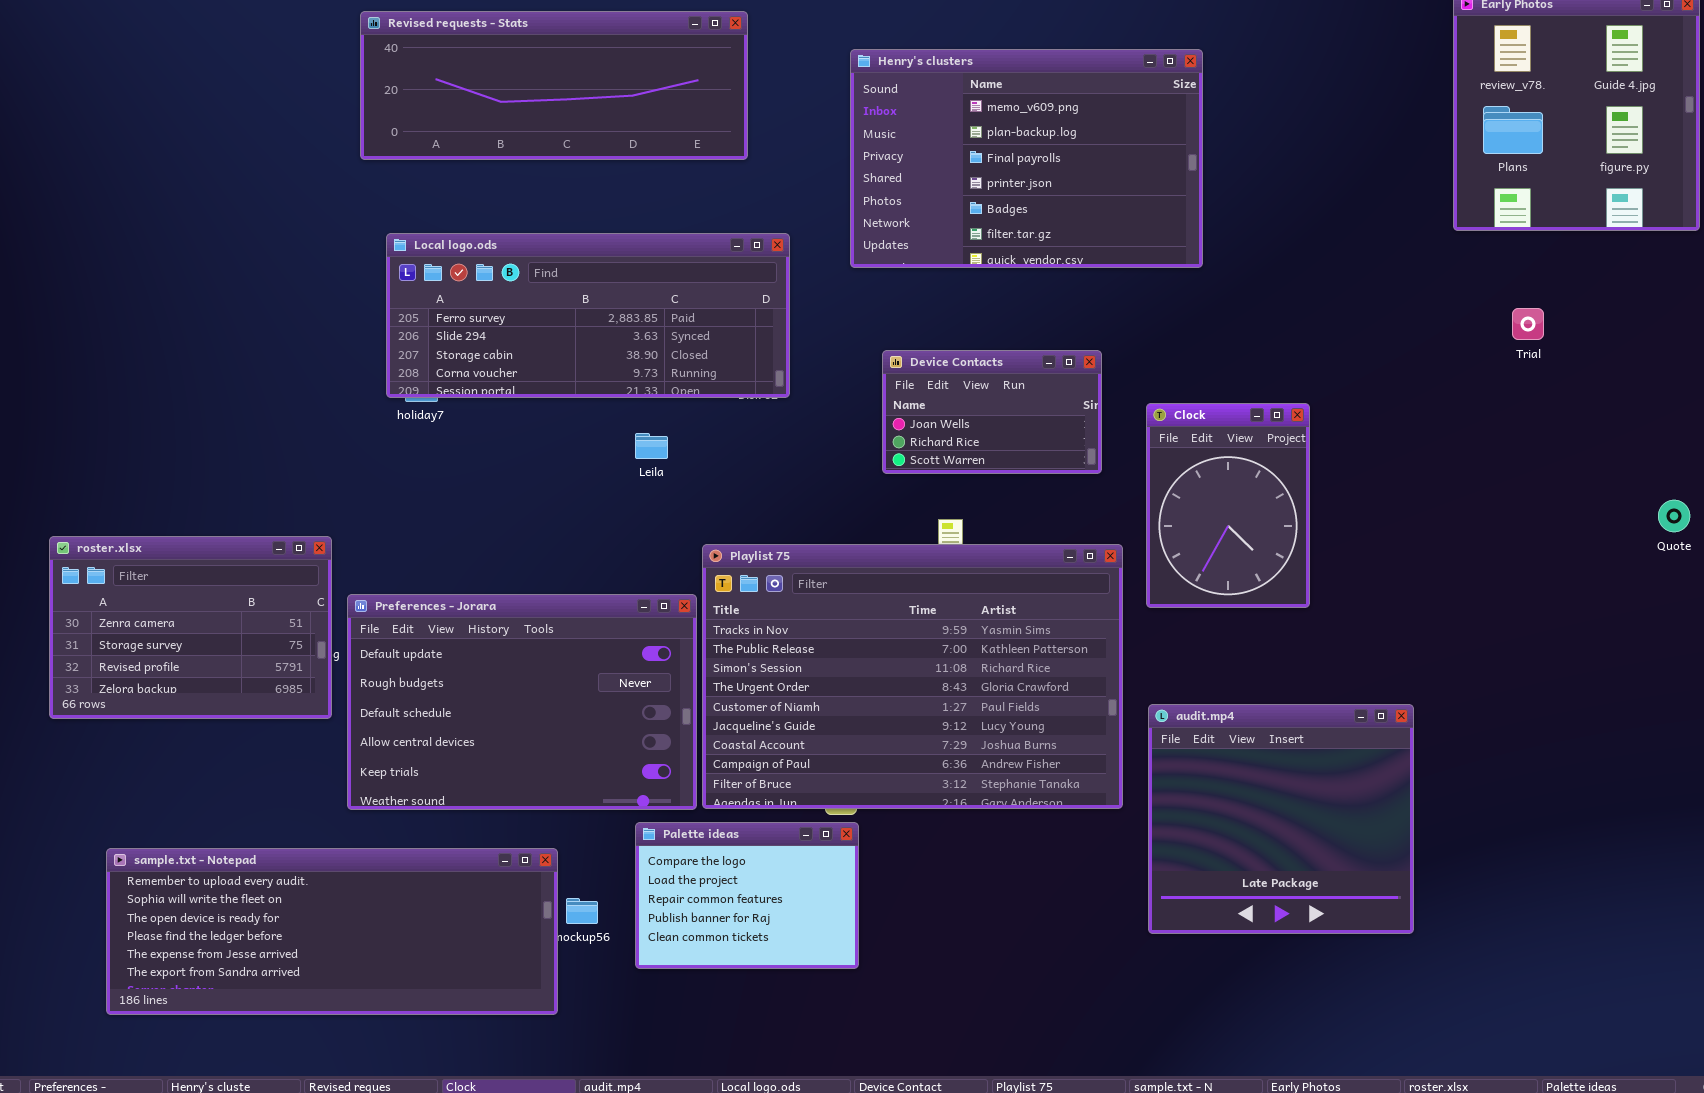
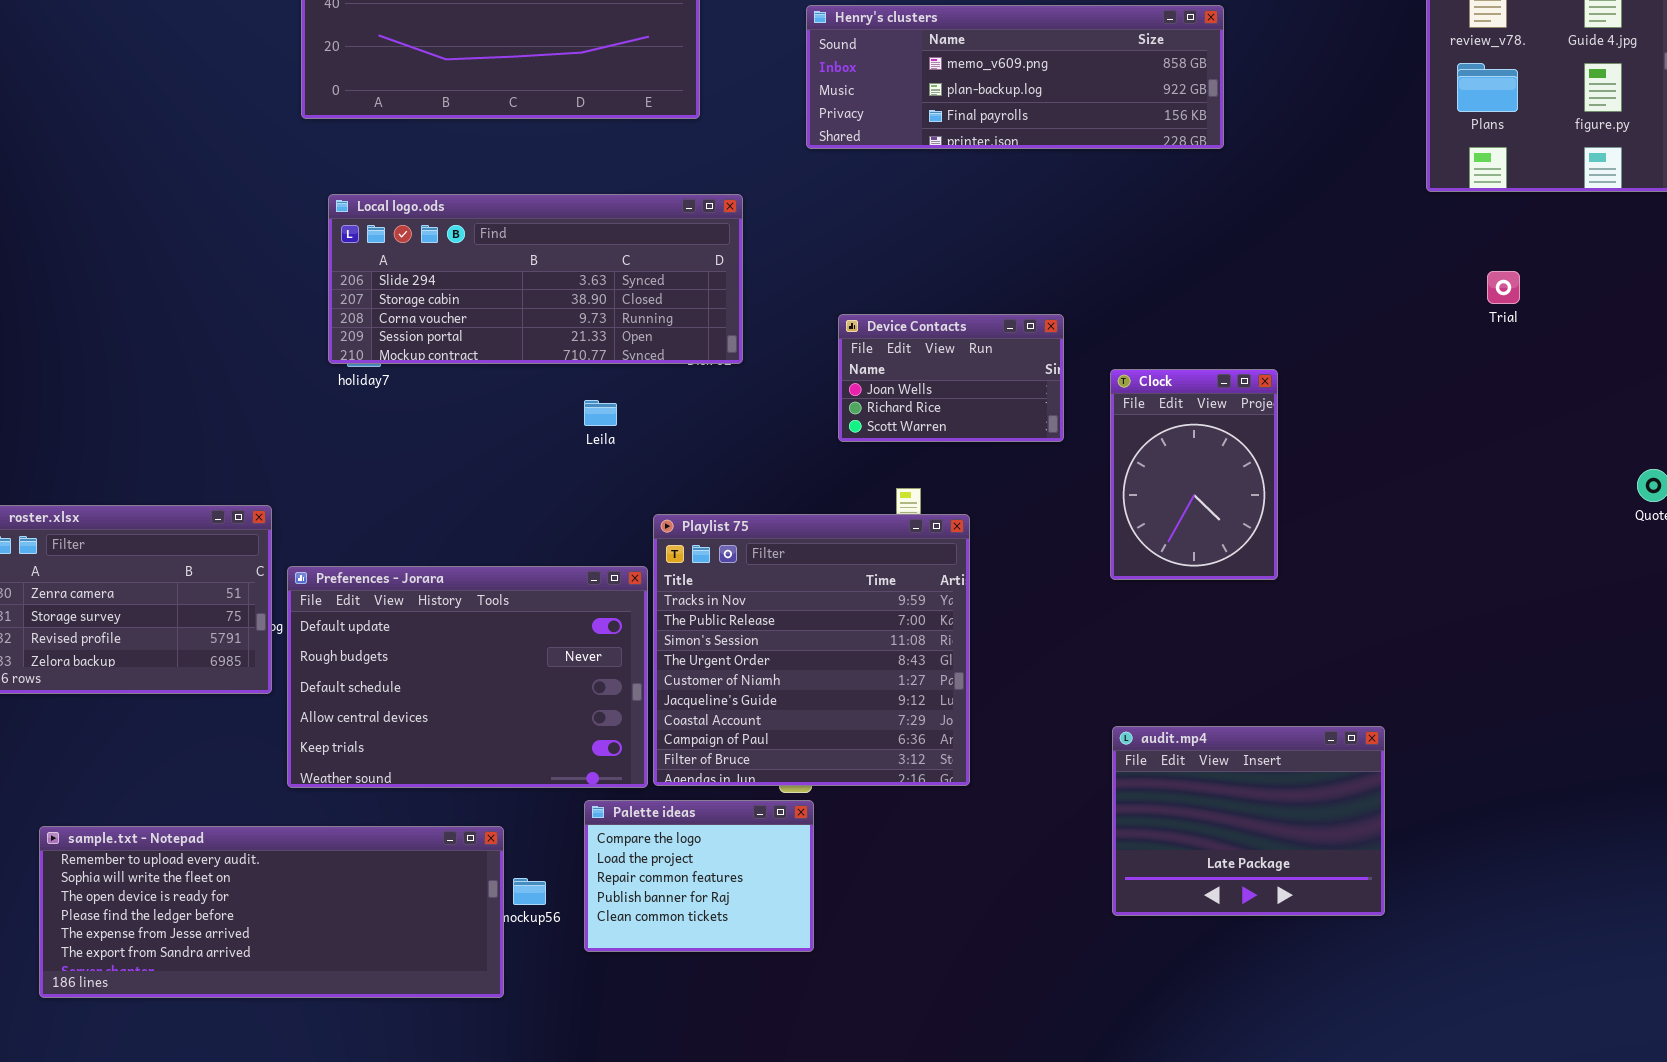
Henry's clusters: [850,49,1203,268] -> [806,5,1224,149], resized
Local logo.ods: [386,233,790,398] -> [328,194,743,364], scrolled down 1 row
Playlist 75: [702,544,1123,809] -> [653,514,970,786], resized
audit.mp4: [1148,704,1414,934] -> [1112,726,1385,916], resized

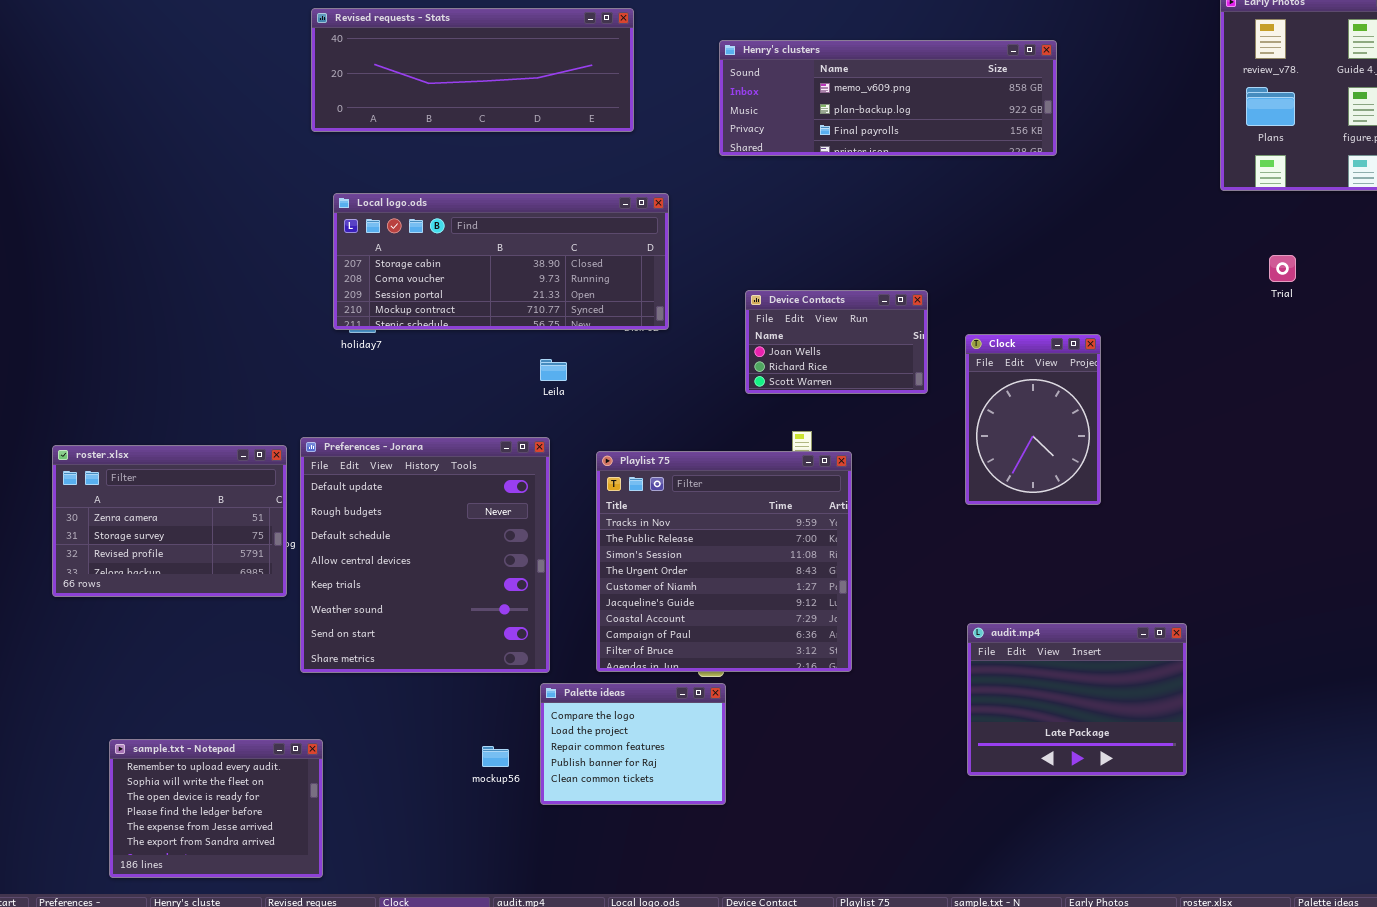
Local logo.ods: [328,194,743,364] -> [333,193,669,330], scrolled down 1 row
Preferences - Jorara: [287,566,648,788] -> [300,437,550,673], resized
sample.txt - Notepad: [39,826,504,998] -> [109,739,323,878], moved, resized

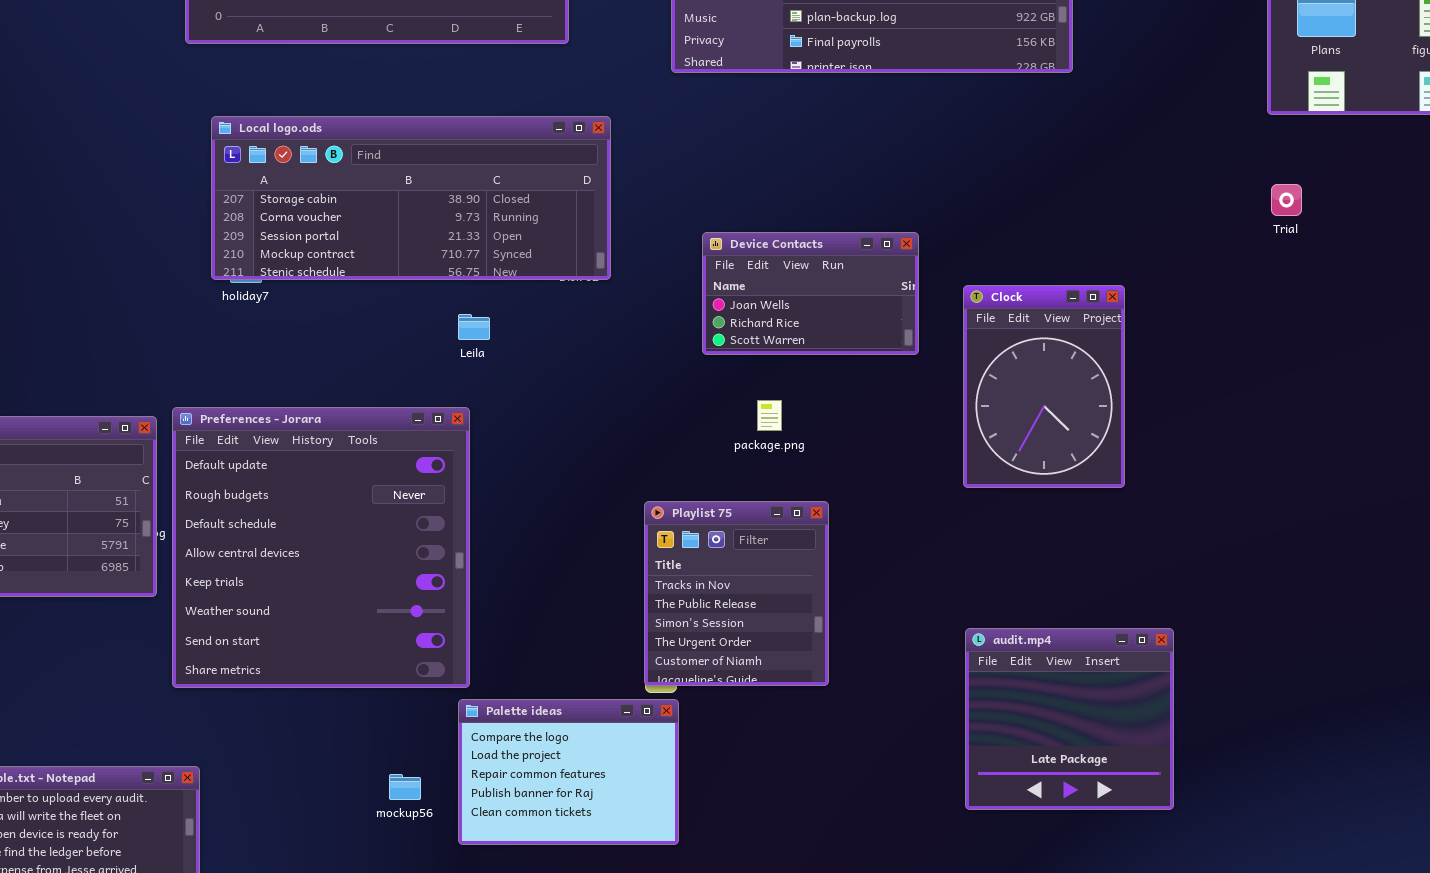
Trial: [1269,255,1296,282] -> [1271,184,1302,216], moved
Playlist 75: [596,451,852,672] -> [644,501,829,686], resized
audit.mp4: [967,623,1187,776] -> [965,628,1174,810], resized

